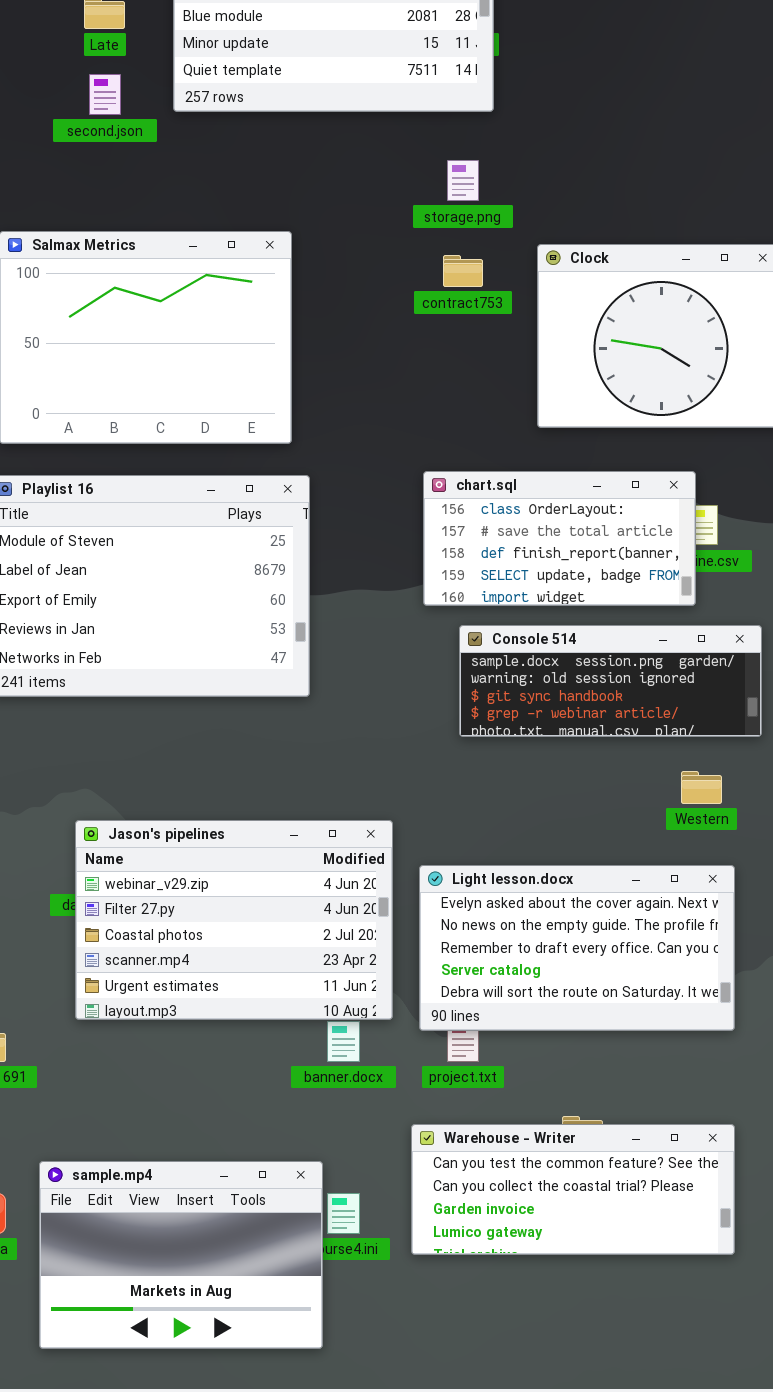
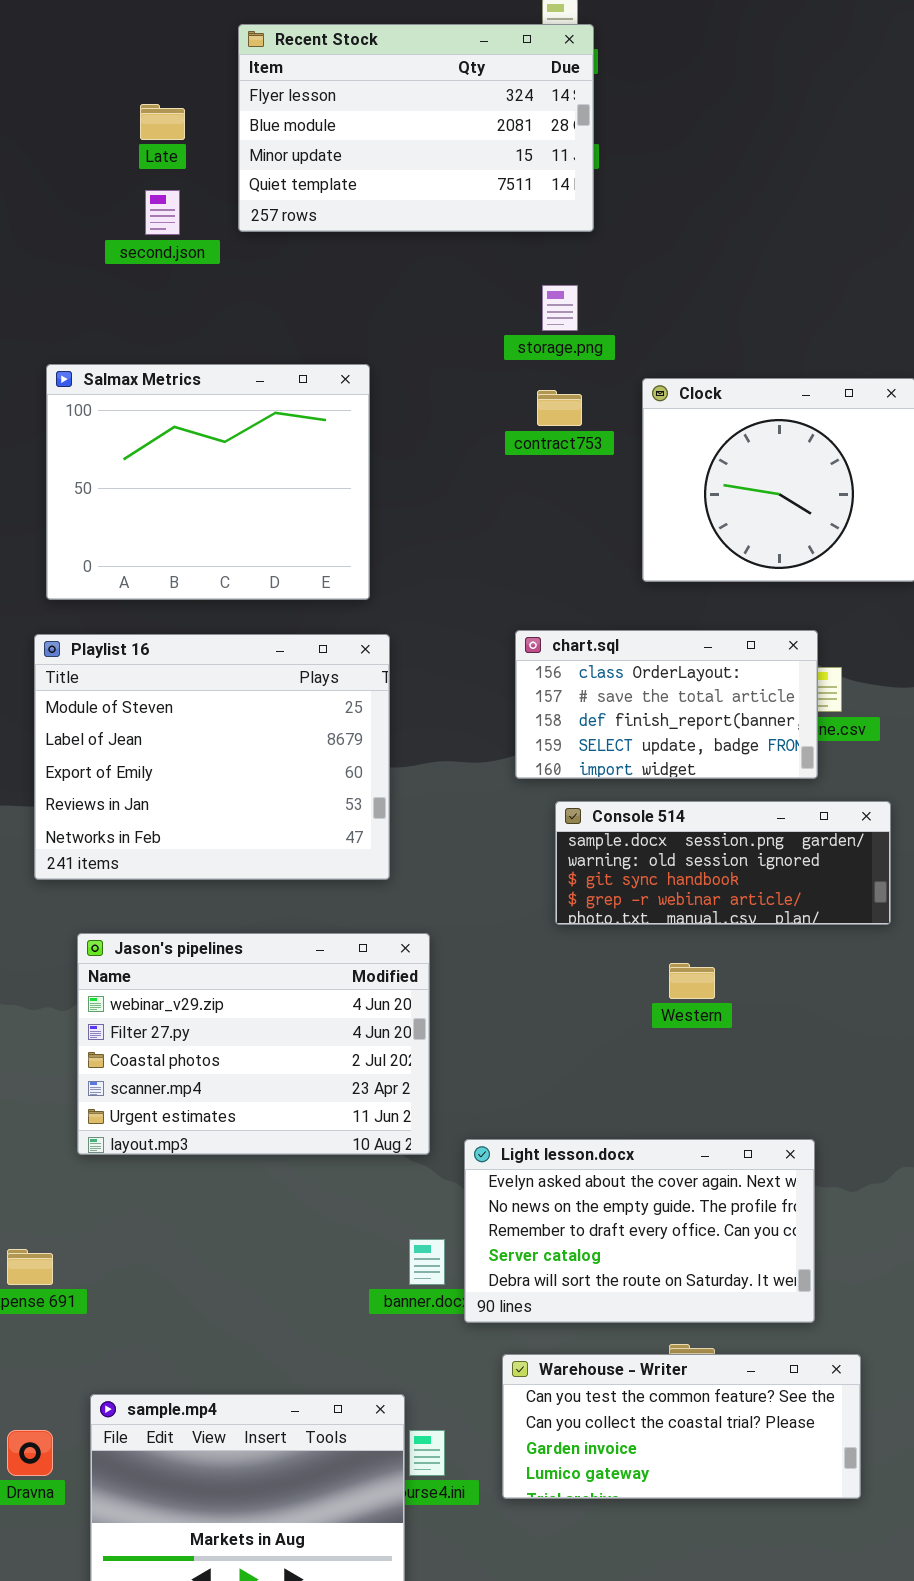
Western: [681,771,722,804] -> [669,963,715,999], moved
Jason's pipelines: [75,820,393,1020] -> [77,933,430,1155], moved
Light lesson.docx: [419,865,735,1031] -> [464,1139,815,1323], moved

